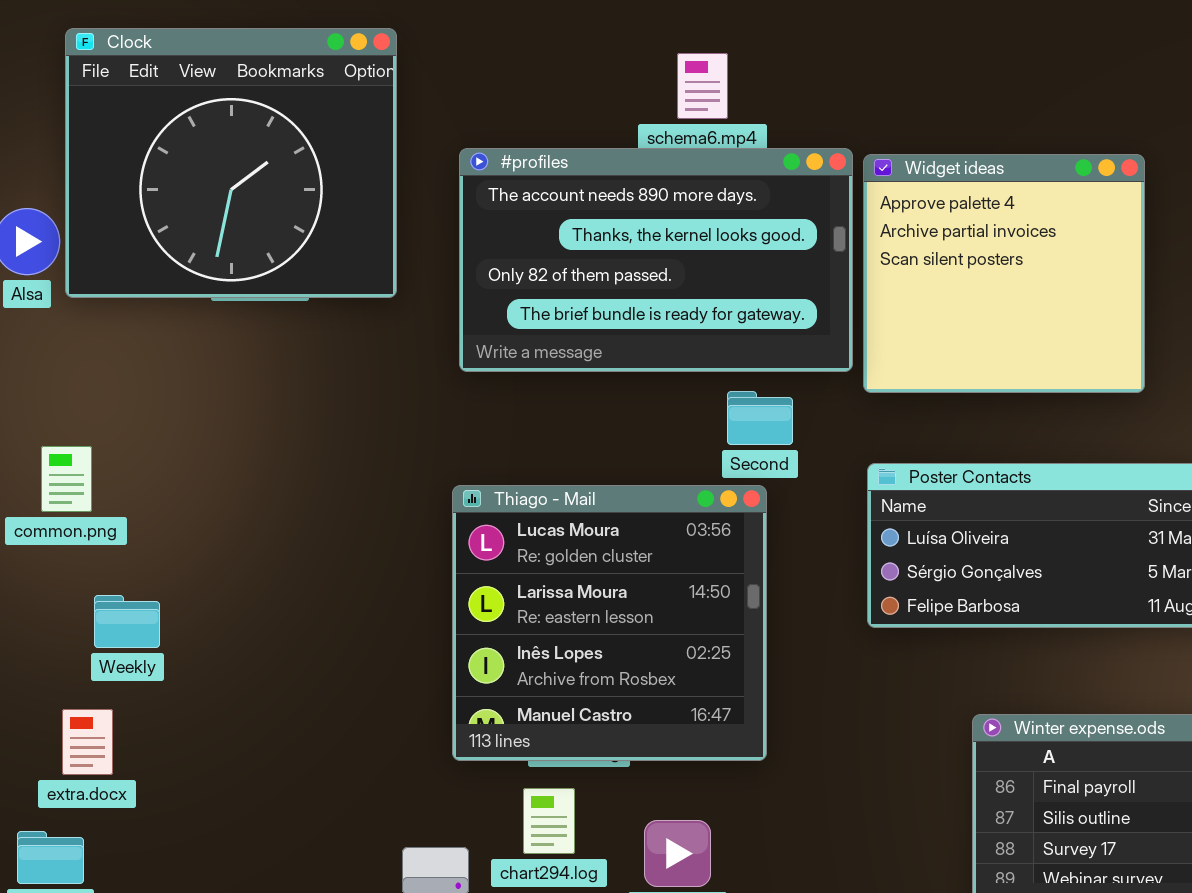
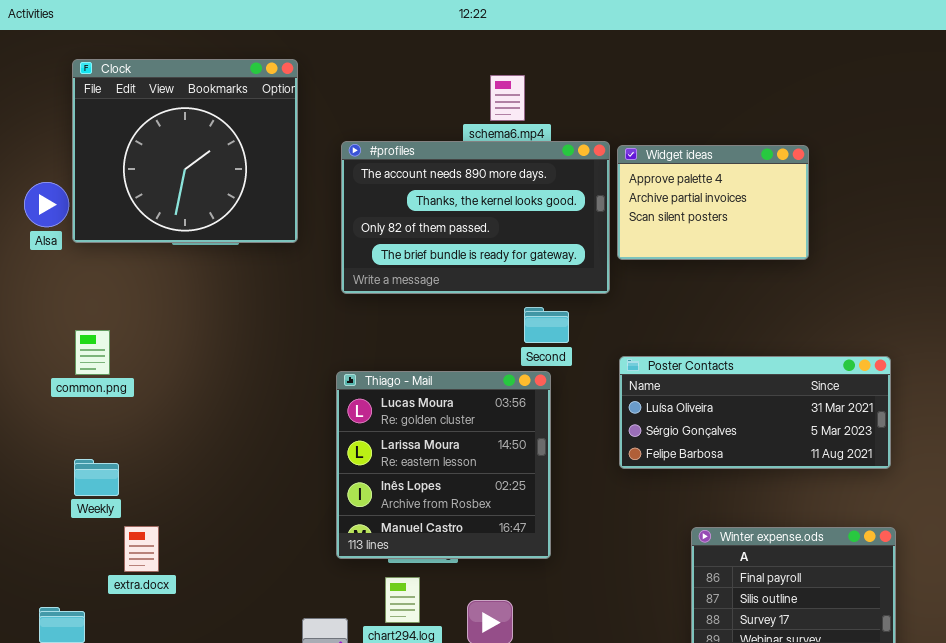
Widget ideas: [863,154,1145,393] -> [617,145,809,260], resized
common.png: [41,446,92,512] -> [75,330,110,375], moved
Weekly: [94,595,160,648] -> [74,459,119,496], moved
extra.docx: [62,709,113,775] -> [124,526,159,572], moved

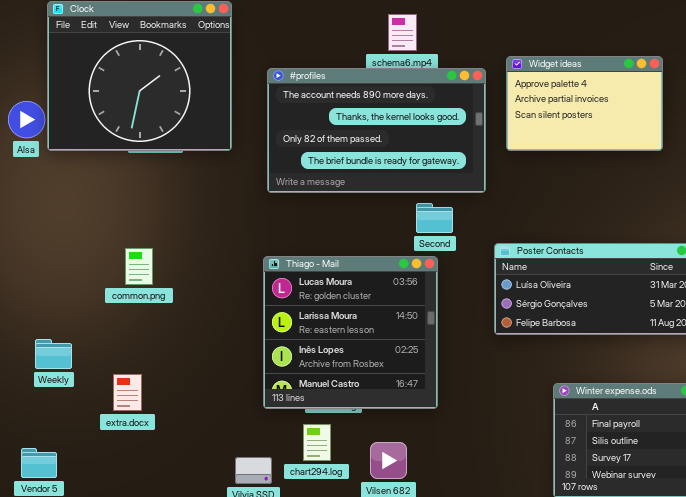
Widget ideas: [617,145,809,260] -> [506,56,663,151], moved
common.png: [75,330,110,375] -> [125,248,153,285], moved
Weekly: [74,459,119,496] -> [35,339,72,369], moved
extra.docx: [124,526,159,572] -> [113,374,142,411], moved

